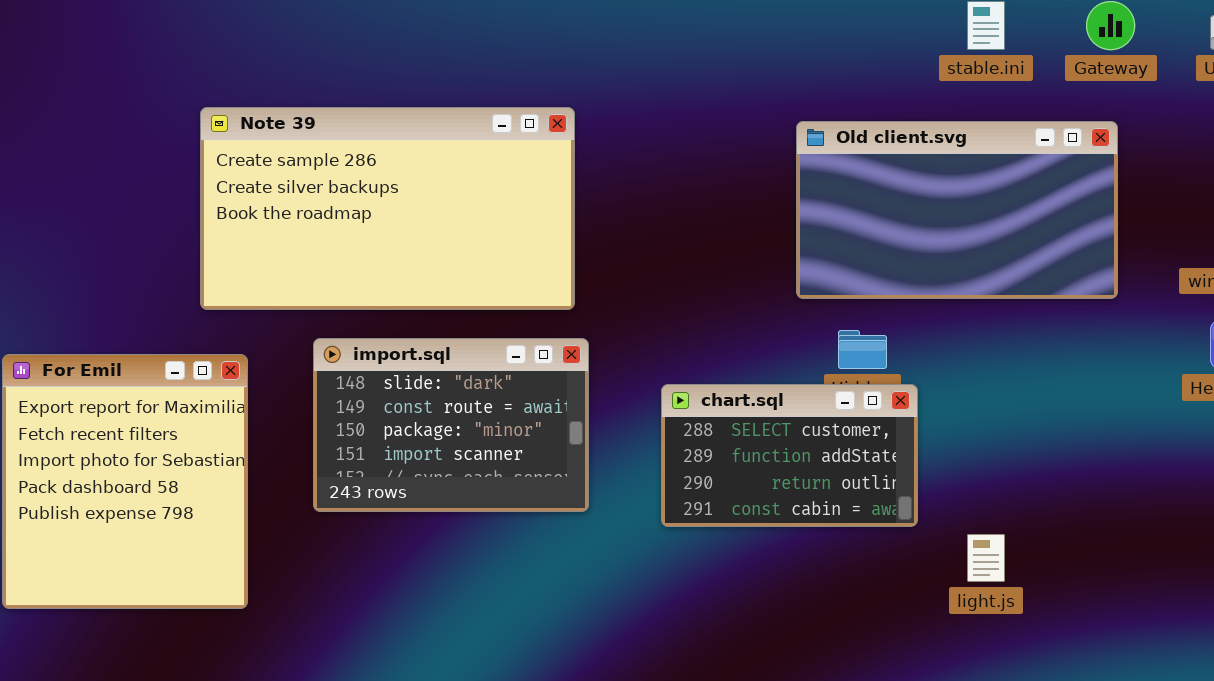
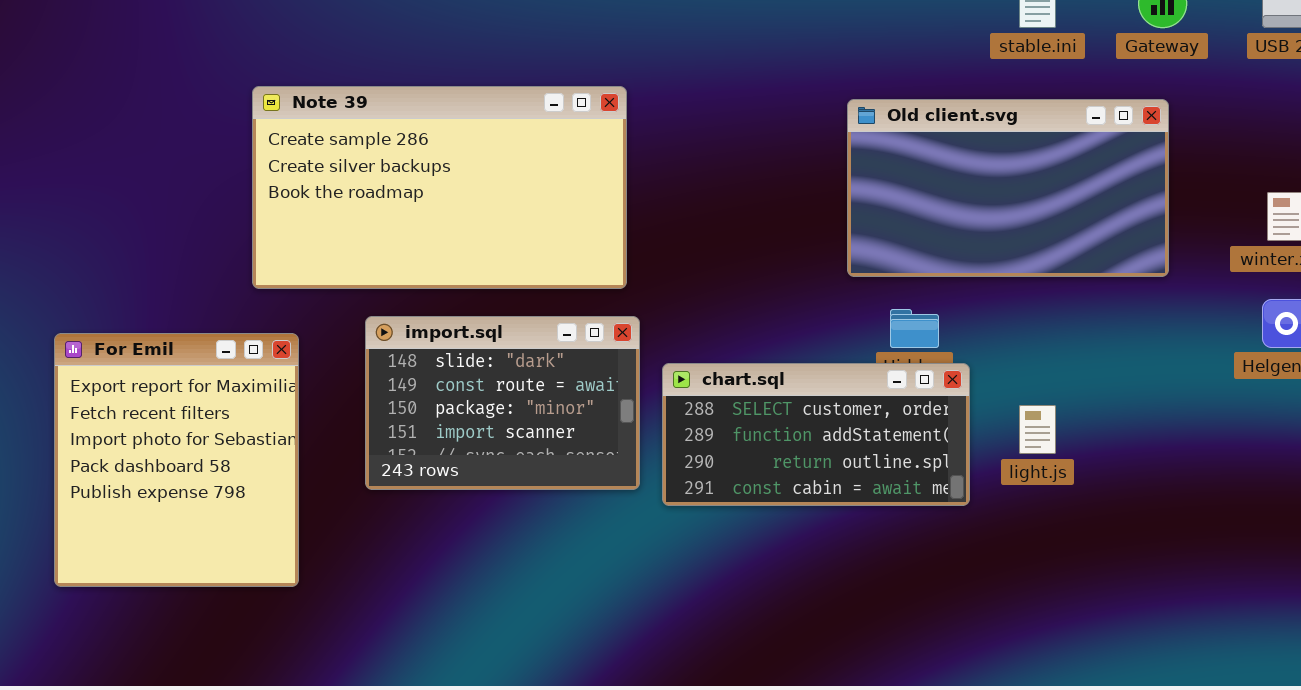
chart.sql: [661,384,918,527] -> [662,363,970,506], resized
light.js: [967,534,1005,582] -> [1019,405,1056,454], moved

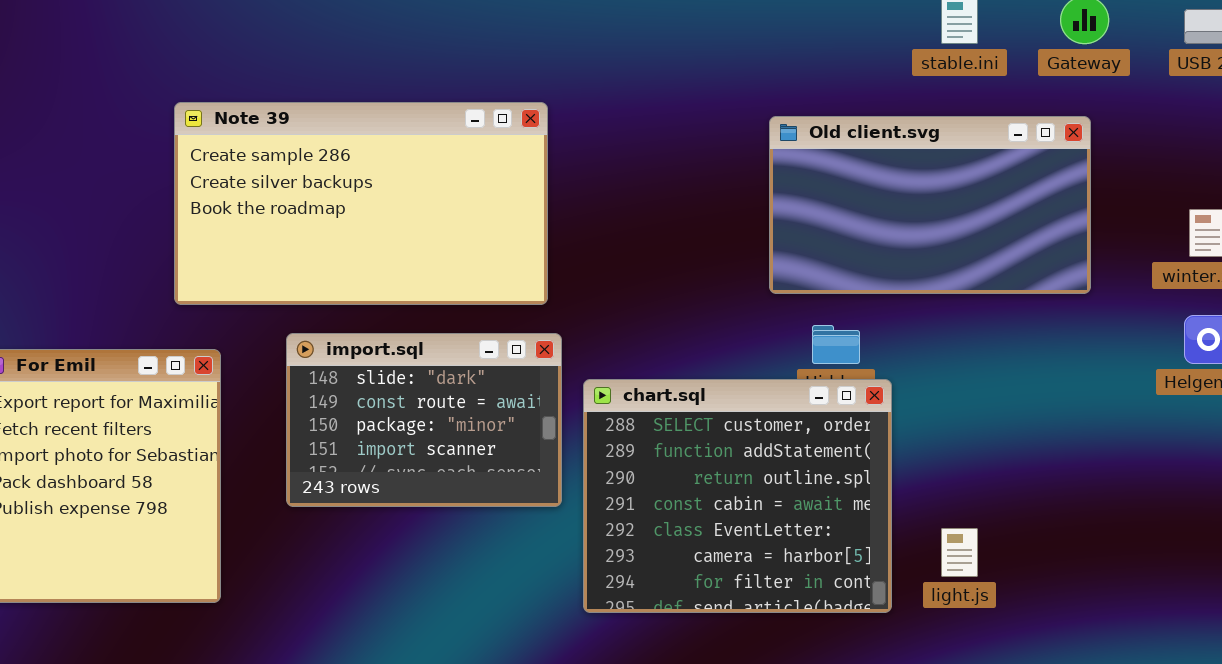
chart.sql: [662,363,970,506] -> [583,379,892,613], resized
light.js: [1019,405,1056,454] -> [941,528,978,577], moved

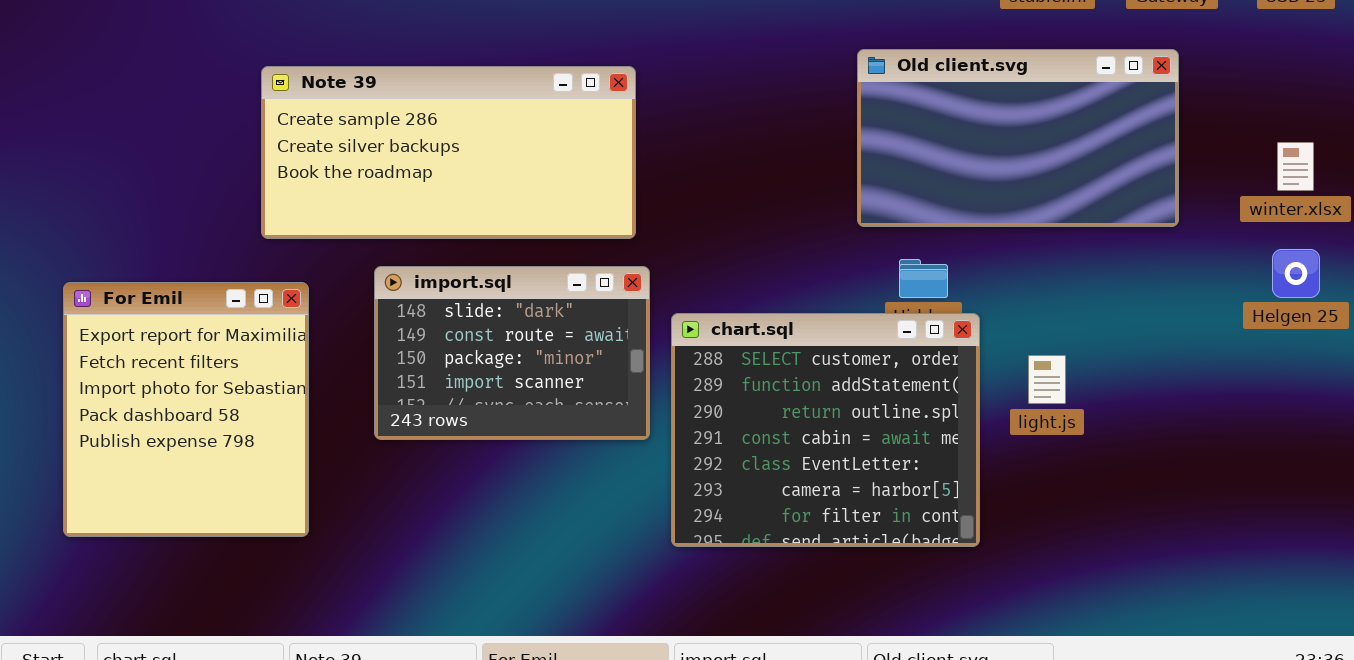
Note 39: [174,102,548,305] -> [261,66,636,239], resized
light.js: [941,528,978,577] -> [1028,355,1066,404], moved

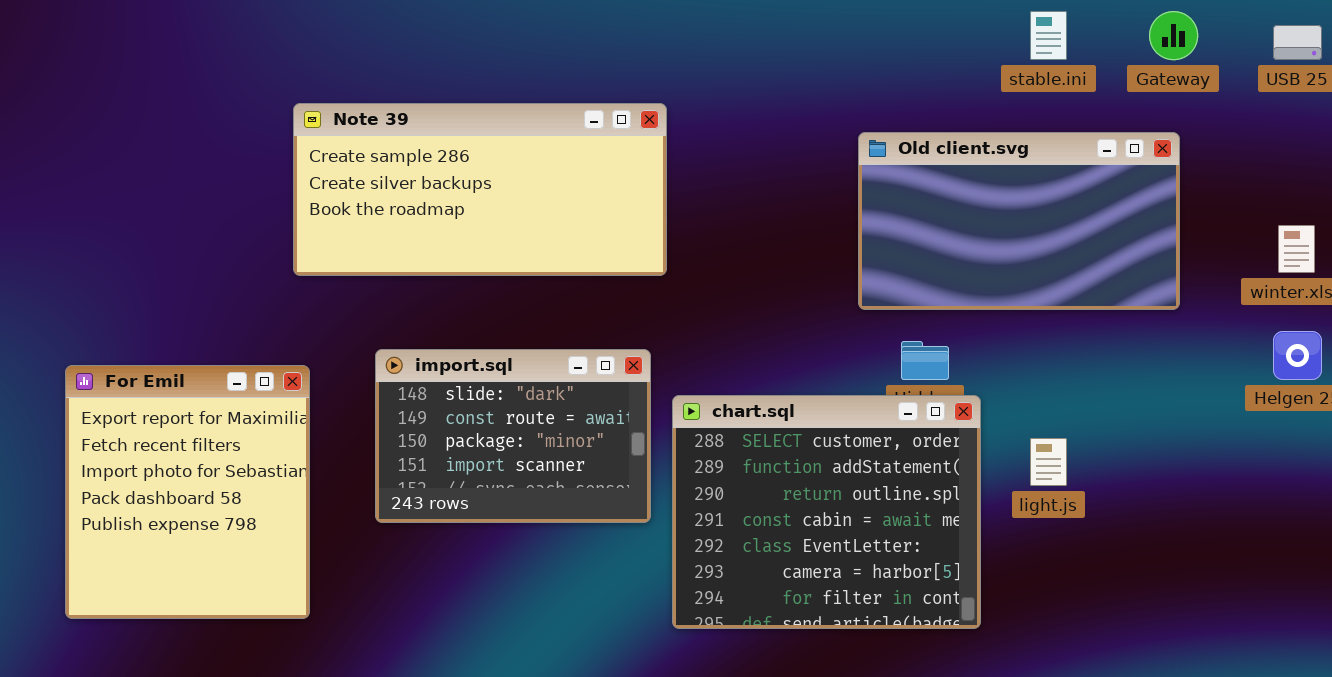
Note 39: [261,66,636,239] -> [293,103,667,276], moved

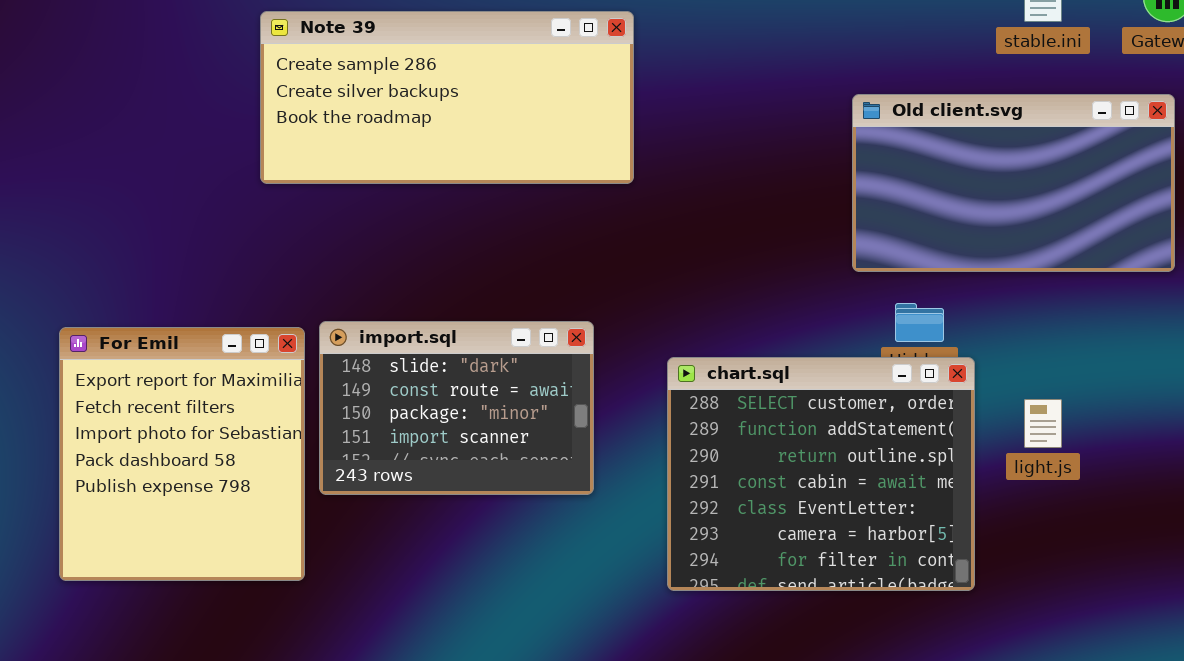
Note 39: [293,103,667,276] -> [260,11,634,184], moved
import.sql: [375,349,651,523] -> [319,321,594,495], moved

